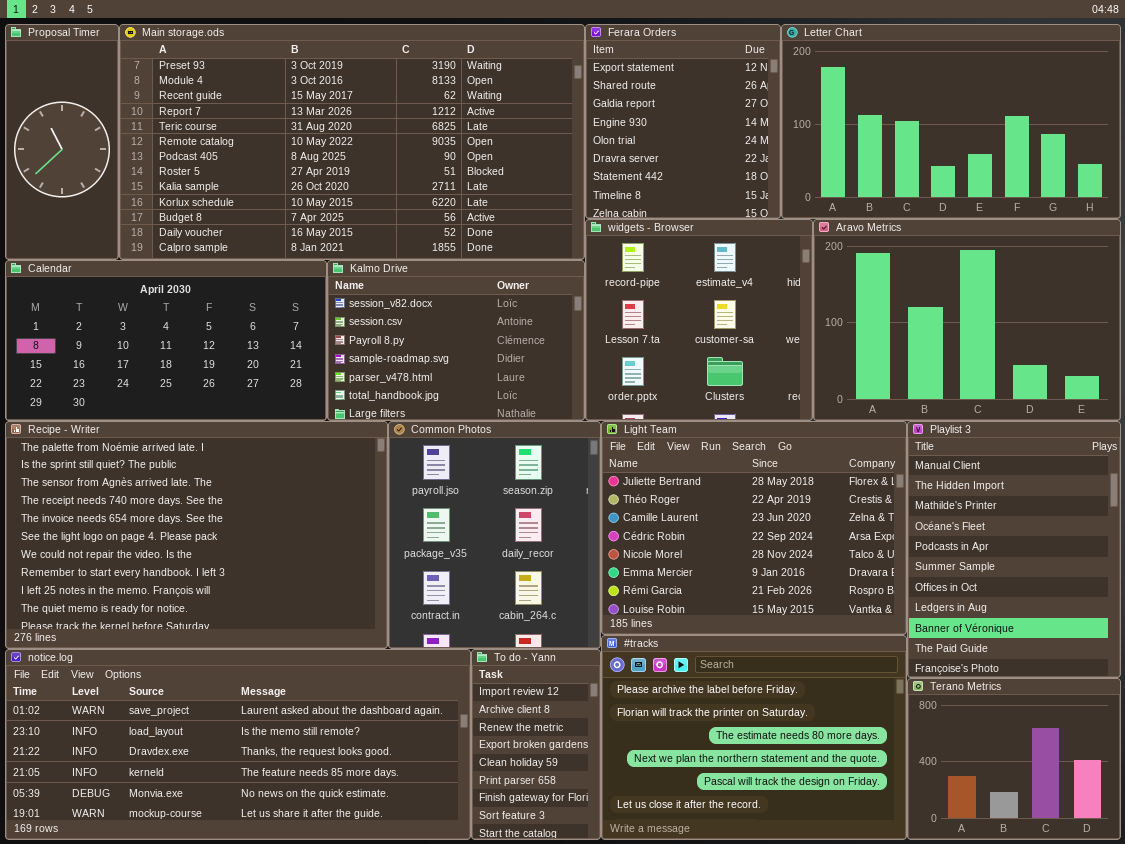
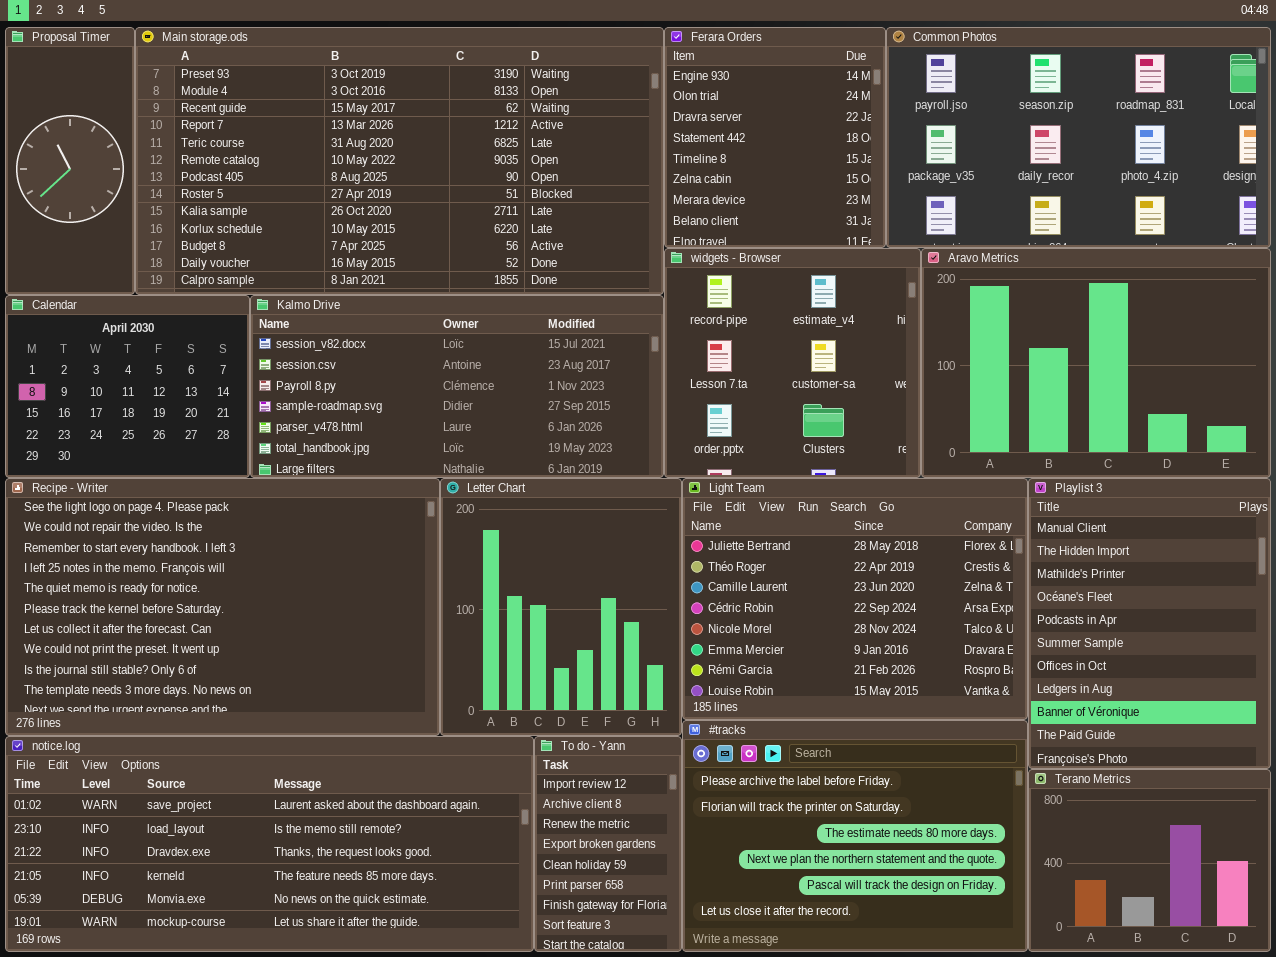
Ferara Orders: [585,24,781,219] -> [664,27,886,248], scrolled down 3 rows
Letter Chart: [781,24,1121,219] -> [440,478,682,736], moved, resized
Calendar: [5,260,327,421] -> [5,295,250,478], resized
Kalmo Drive: [327,260,585,421] -> [250,295,664,478], resized
Recipe - Writer: [5,421,388,649] -> [5,478,440,736], scrolled down 5 rows
Common Photos: [388,421,601,649] -> [886,27,1271,248], moved, resized

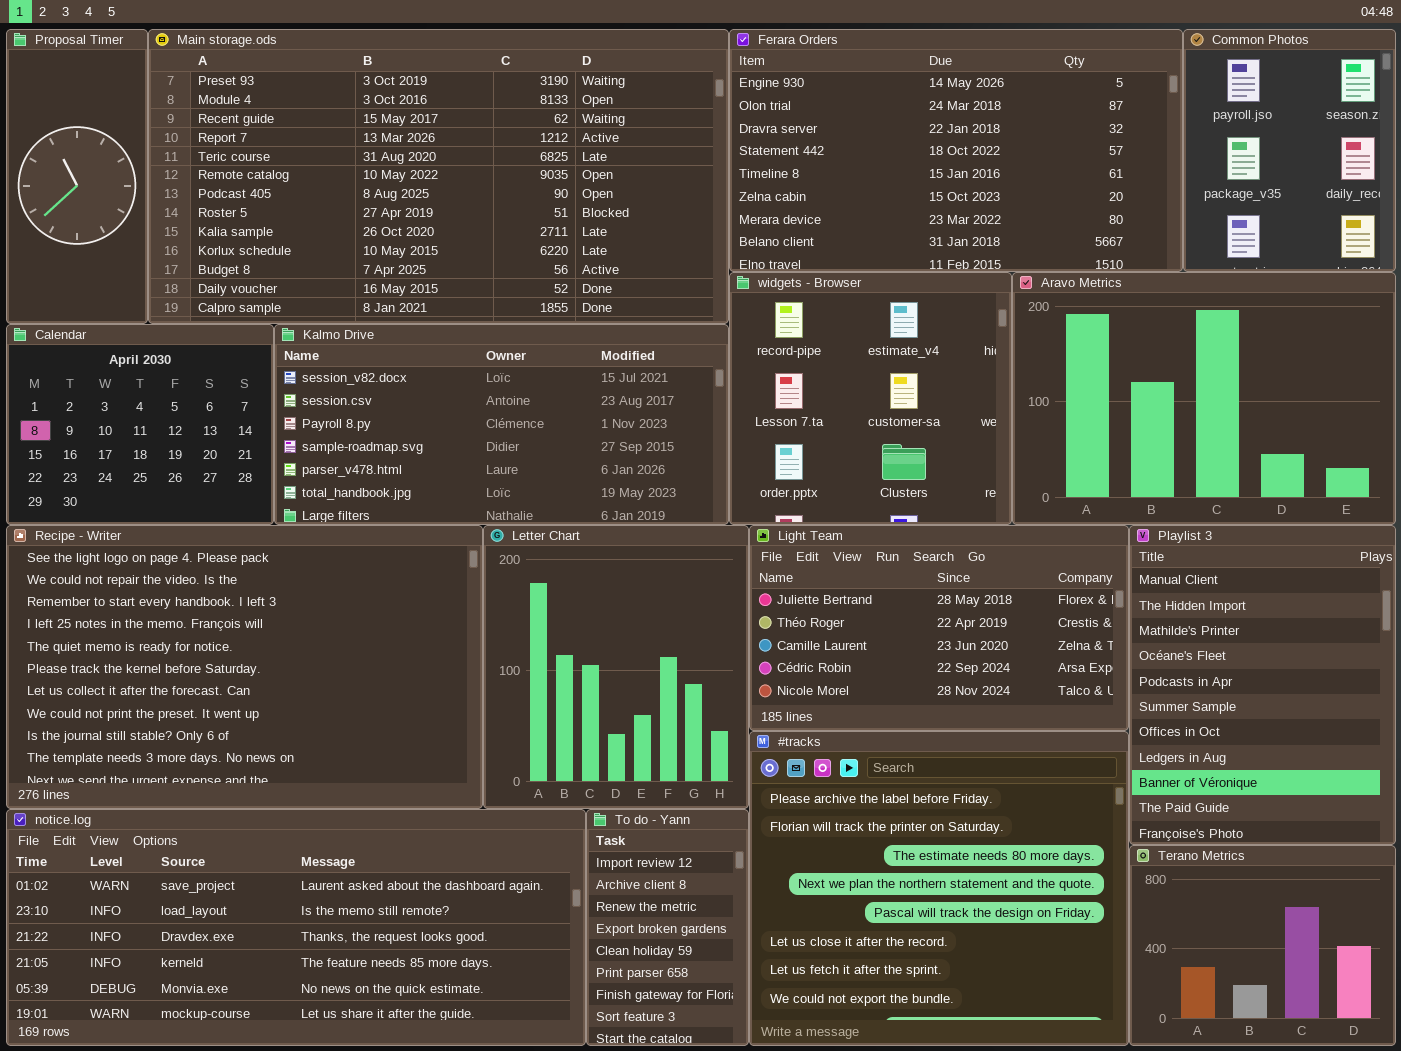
Ferara Orders: [664,27,886,248] -> [729,29,1183,272], resized
Common Photos: [886,27,1271,248] -> [1183,29,1396,272], resized
Light Team: [682,478,1028,720] -> [749,525,1129,731], resized
#tracks: [682,720,1028,952] -> [749,731,1129,1046], resized

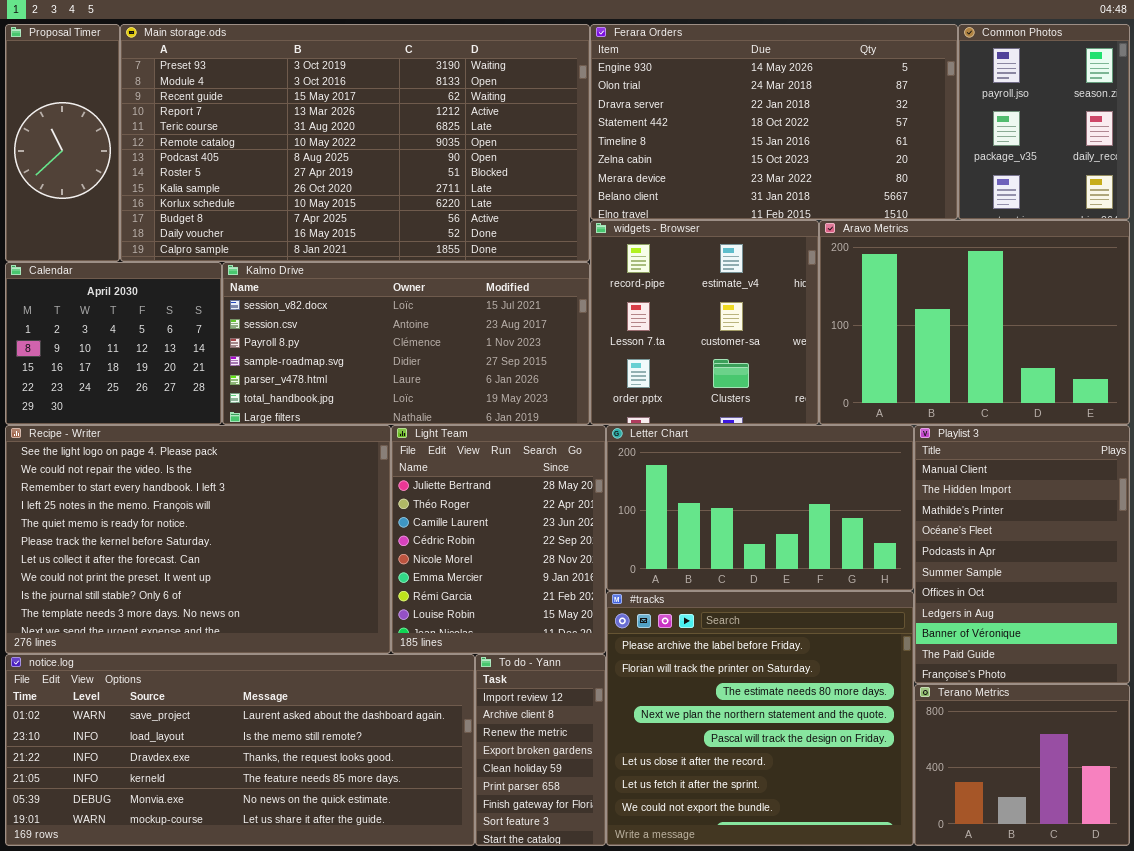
Letter Chart: [483,525,749,809] -> [606,425,914,591], moved, resized
Light Team: [749,525,1129,731] -> [391,425,606,654], moved, resized

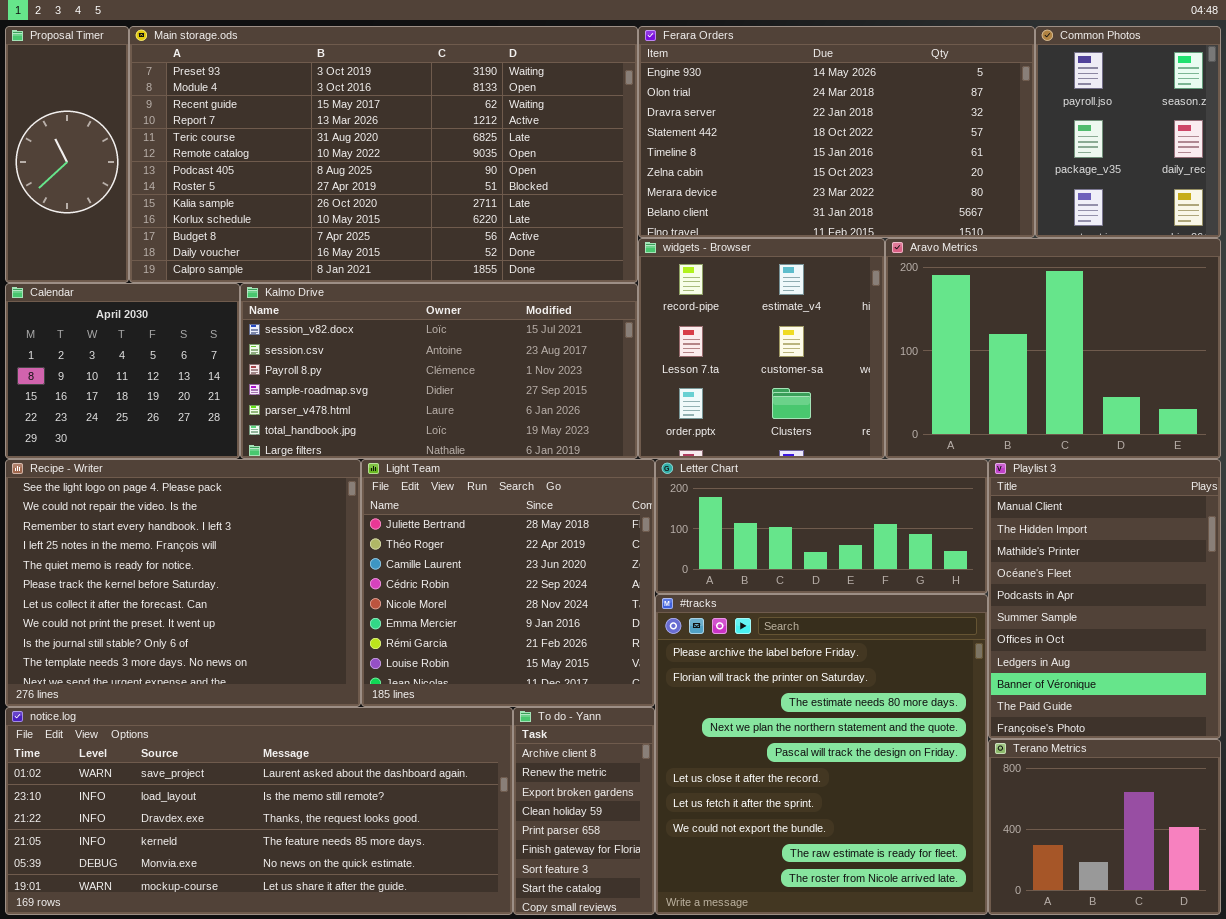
Recipe - Writer: [5,425,391,654] -> [5,459,361,707], resized
Light Team: [391,425,606,654] -> [361,459,655,707], resized
Letter Chart: [606,425,914,591] -> [655,459,988,594], resized
#tracks: [606,591,914,846] -> [655,594,988,915], resized
To do - Yann: [475,654,606,846] -> [513,707,655,915], scrolled down 1 row

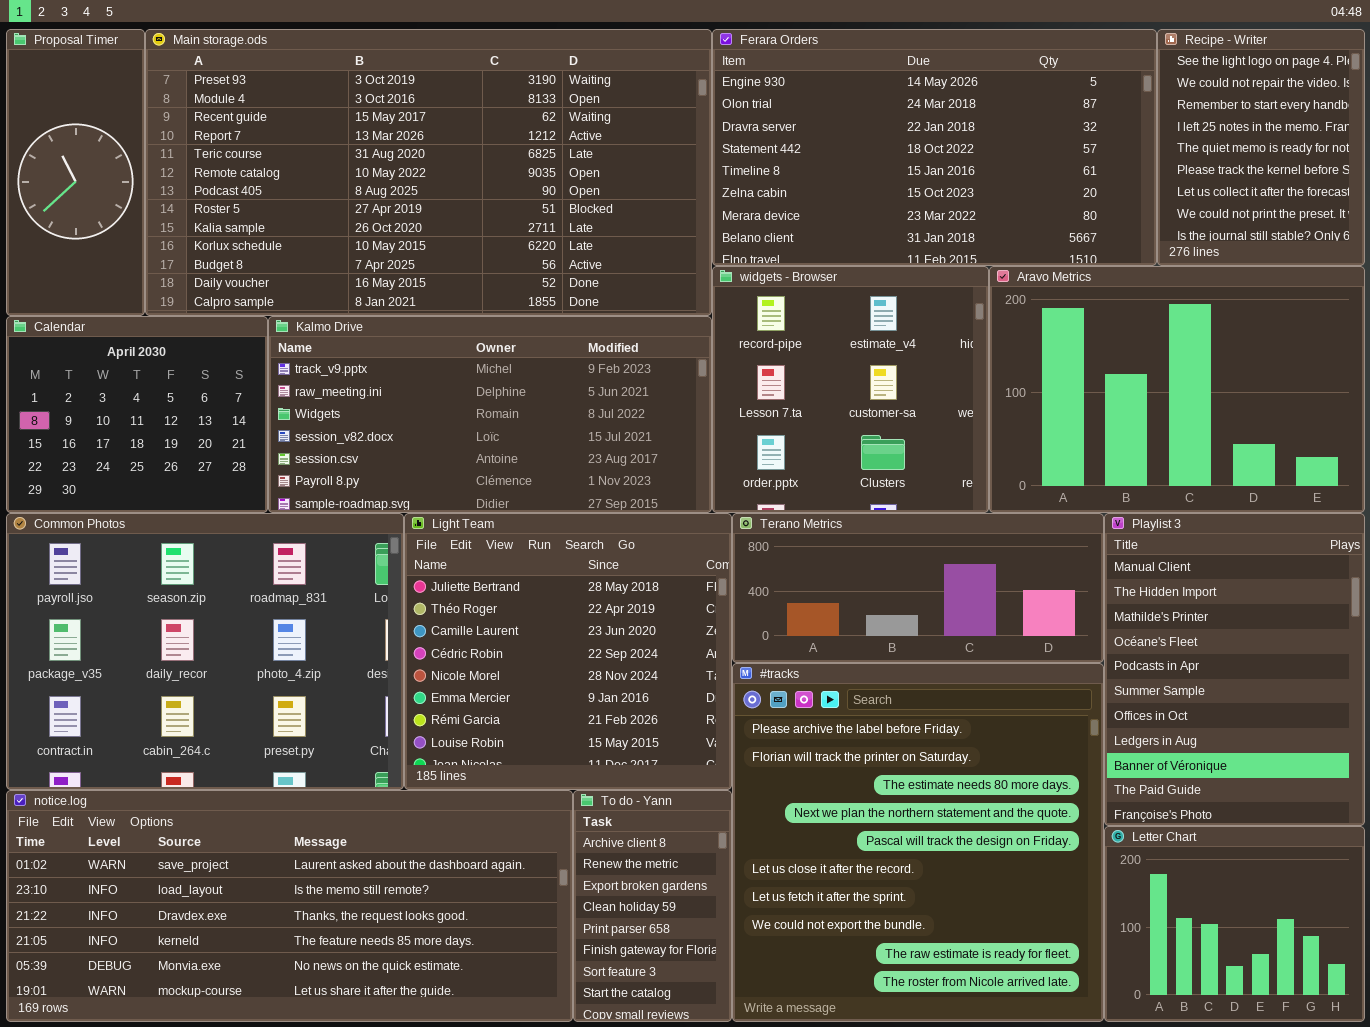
Common Photos: [1035,26,1221,238] -> [6,513,404,790], moved, resized
Kalmo Drive: [240,283,638,459] -> [268,316,712,513], scrolled up 3 rows
Recipe - Writer: [5,459,361,707] -> [1157,29,1365,266], moved, resized
Letter Chart: [655,459,988,594] -> [1104,826,1365,1022], moved, resized
Terano Metrics: [988,739,1221,915] -> [732,513,1104,663], moved, resized

